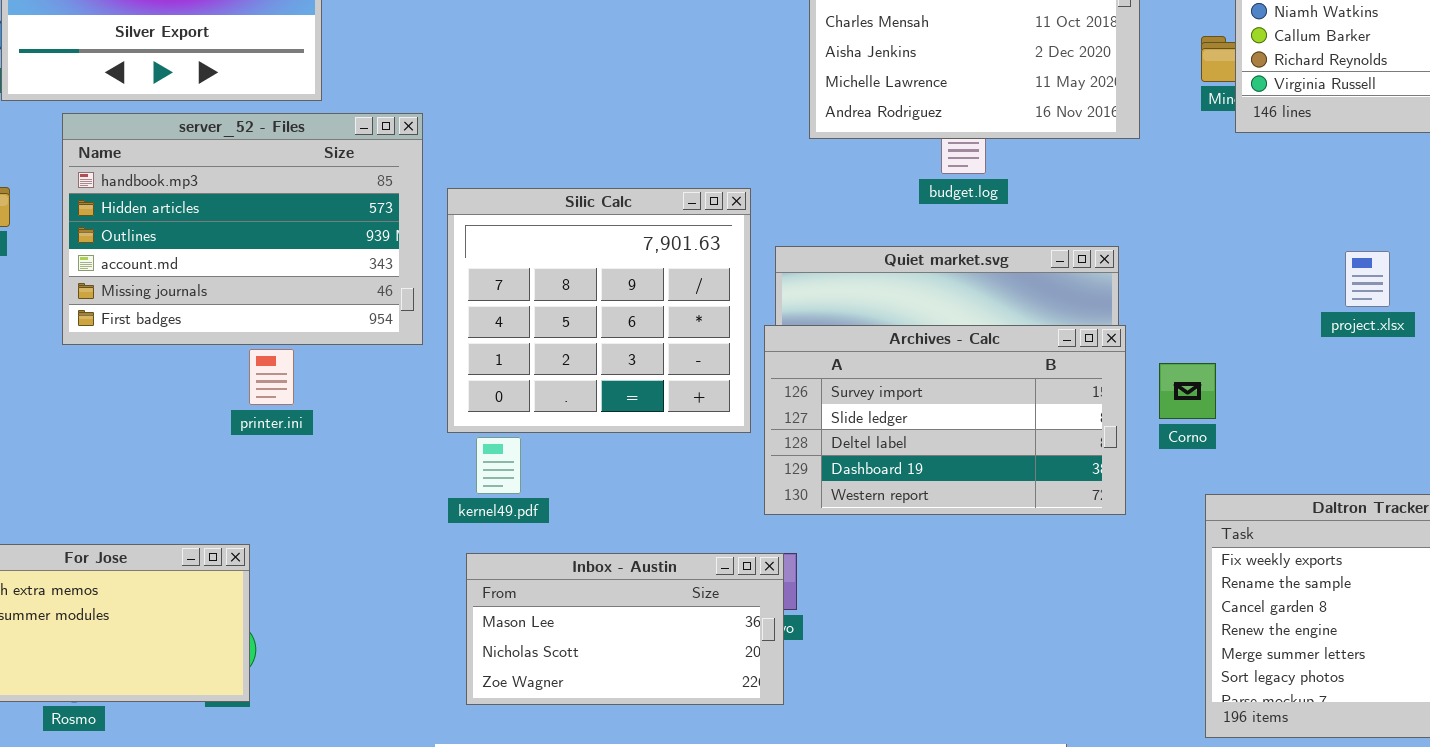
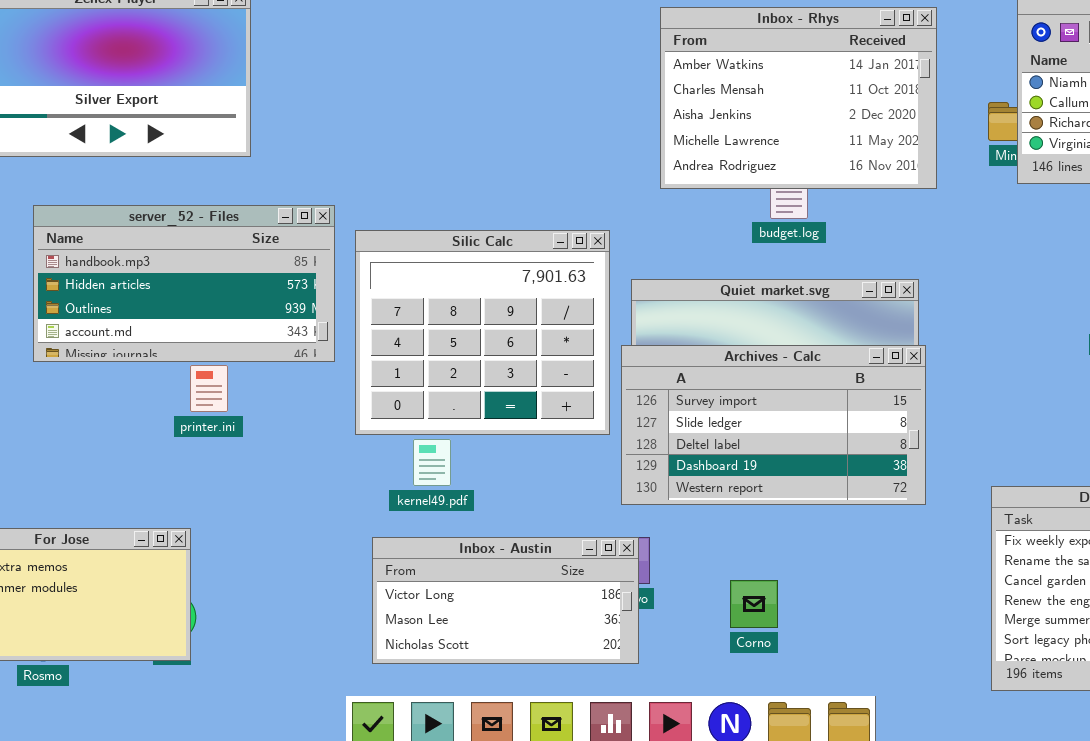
server_52 - Files: [62,113,423,345] -> [33,205,335,362], resized
Corno: [1159,363,1216,419] -> [730,580,778,628], moved
kernel49.pdf: [476,437,521,494] -> [413,439,451,486], moved
Inbox - Austin: [466,553,784,705] -> [372,537,639,664], scrolled up 1 row

